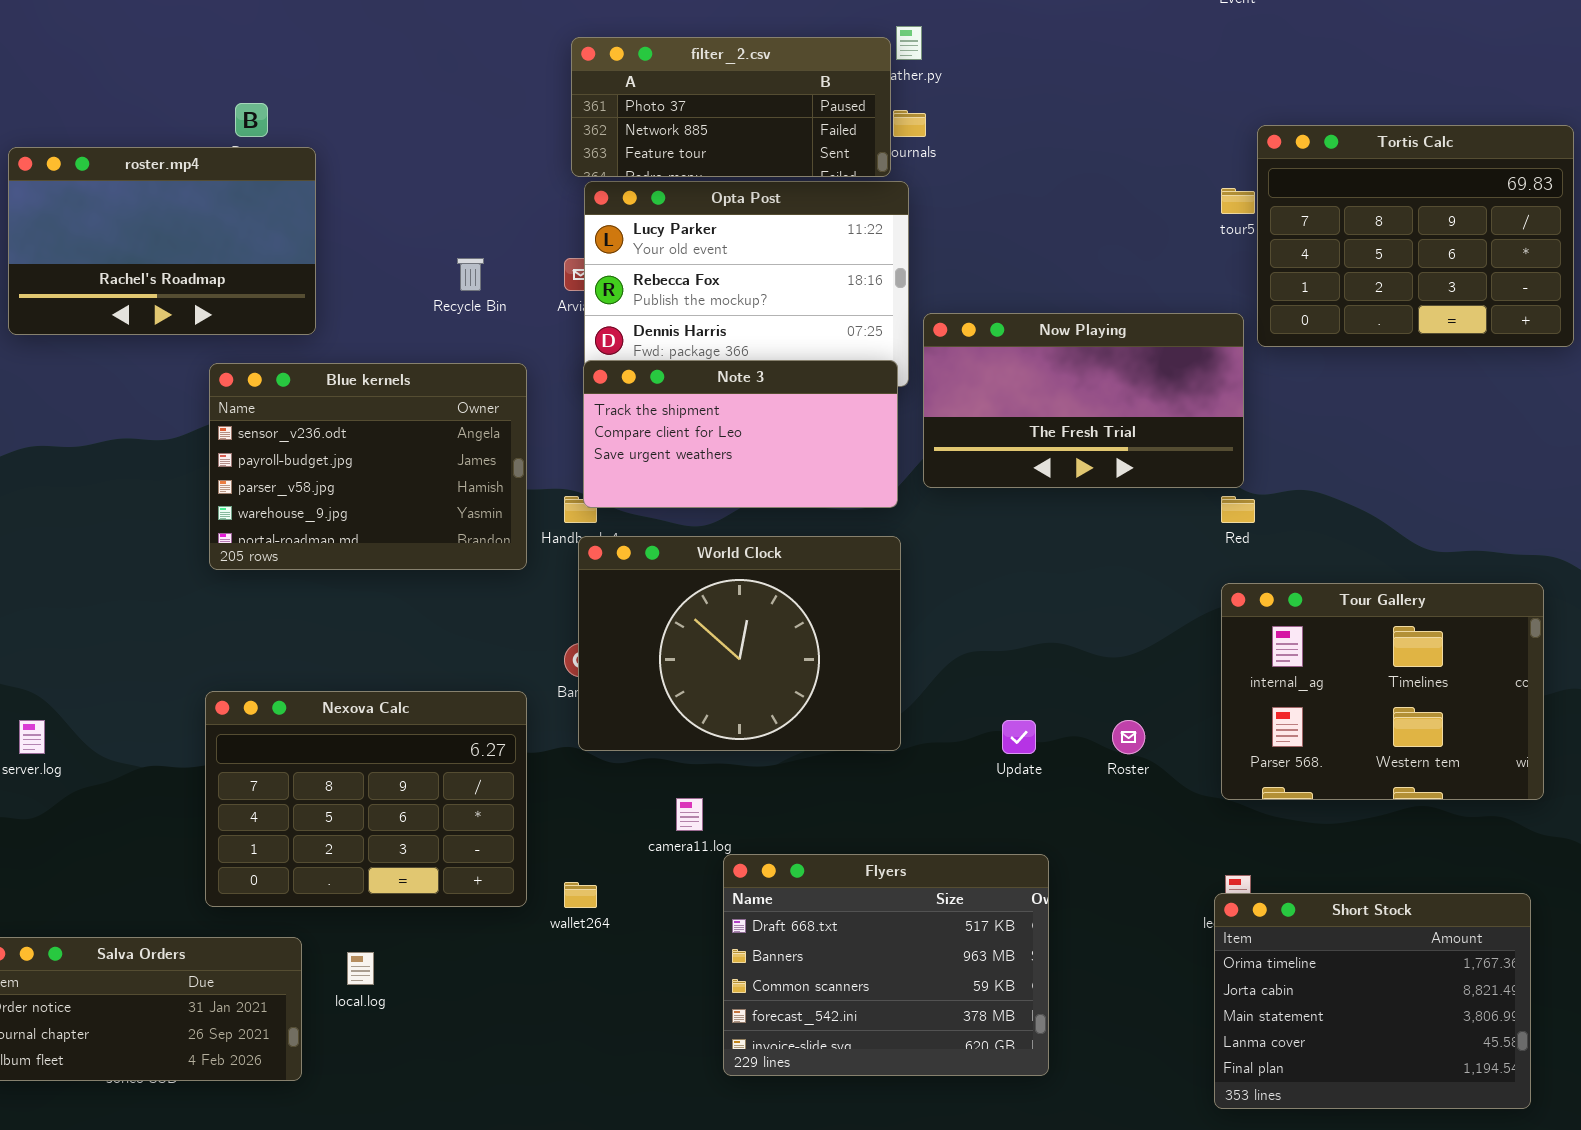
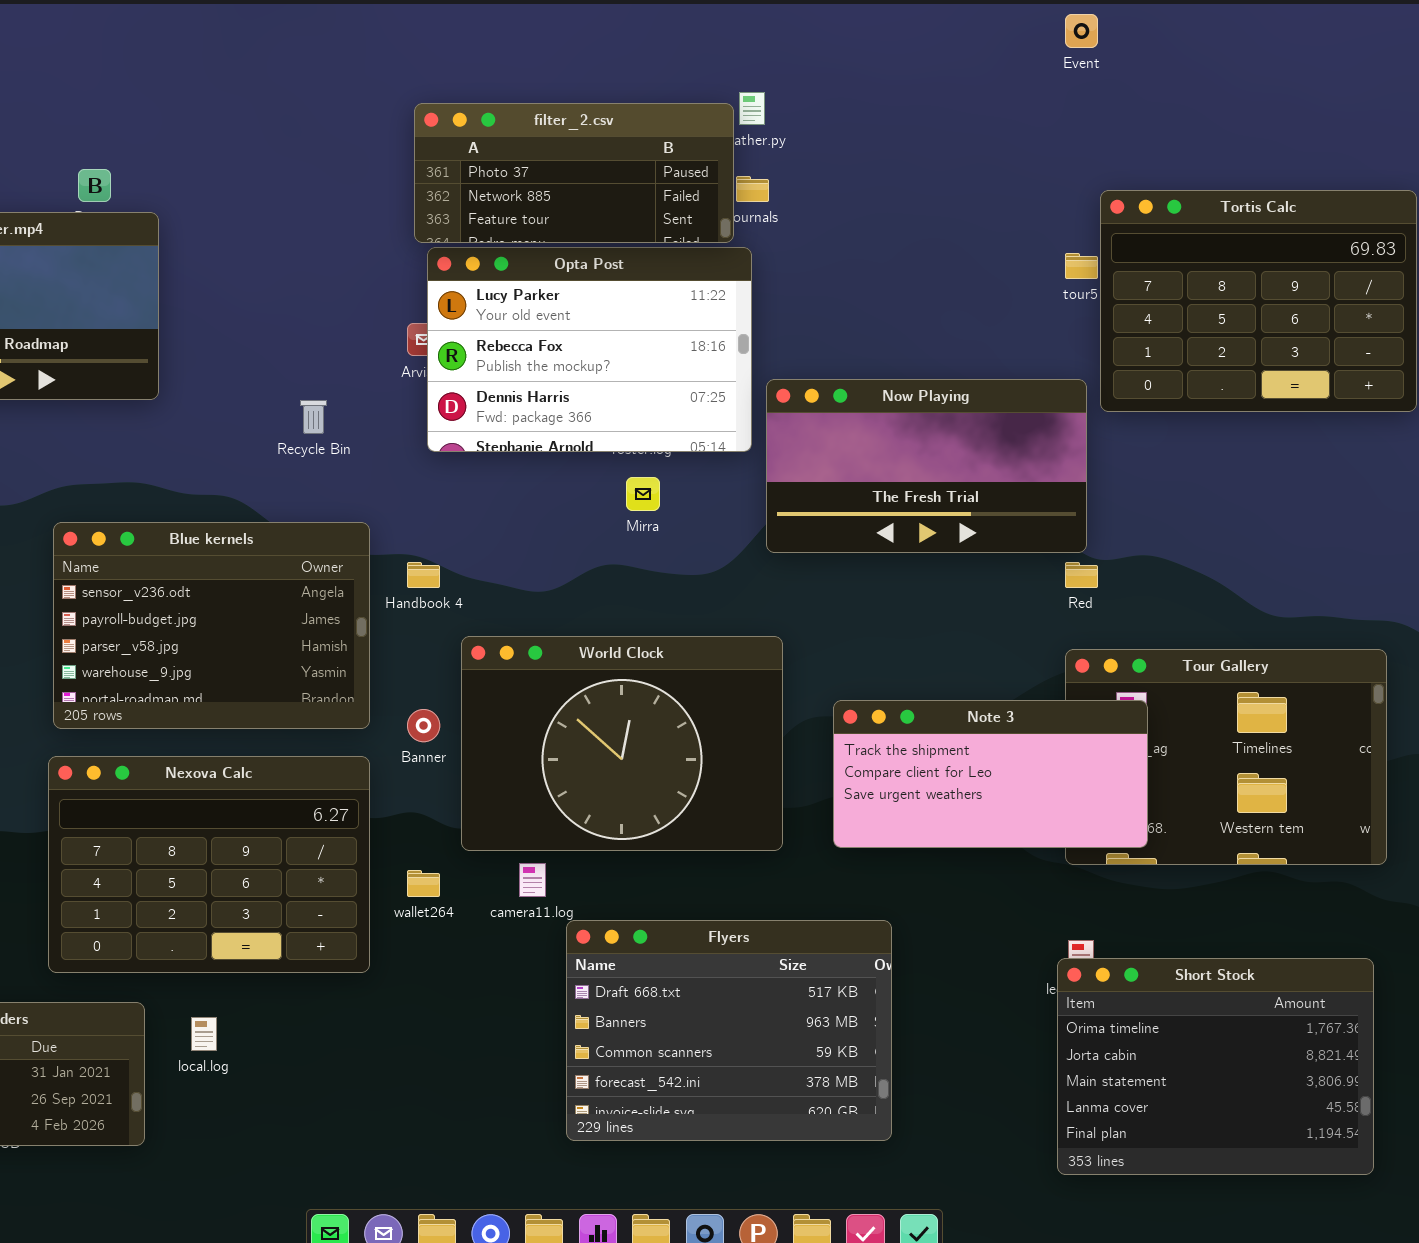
Recycle Bin: [457,258,484,291] -> [300,400,327,434], moved
Note 3: [583,360,898,508] -> [833,700,1148,848], moved
Blue kernels: [209,363,527,570] -> [53,522,370,729], moved
World Clock: [578,536,901,751] -> [461,636,783,851], moved
wallet264: [564,882,597,908] -> [407,870,440,897], moved

